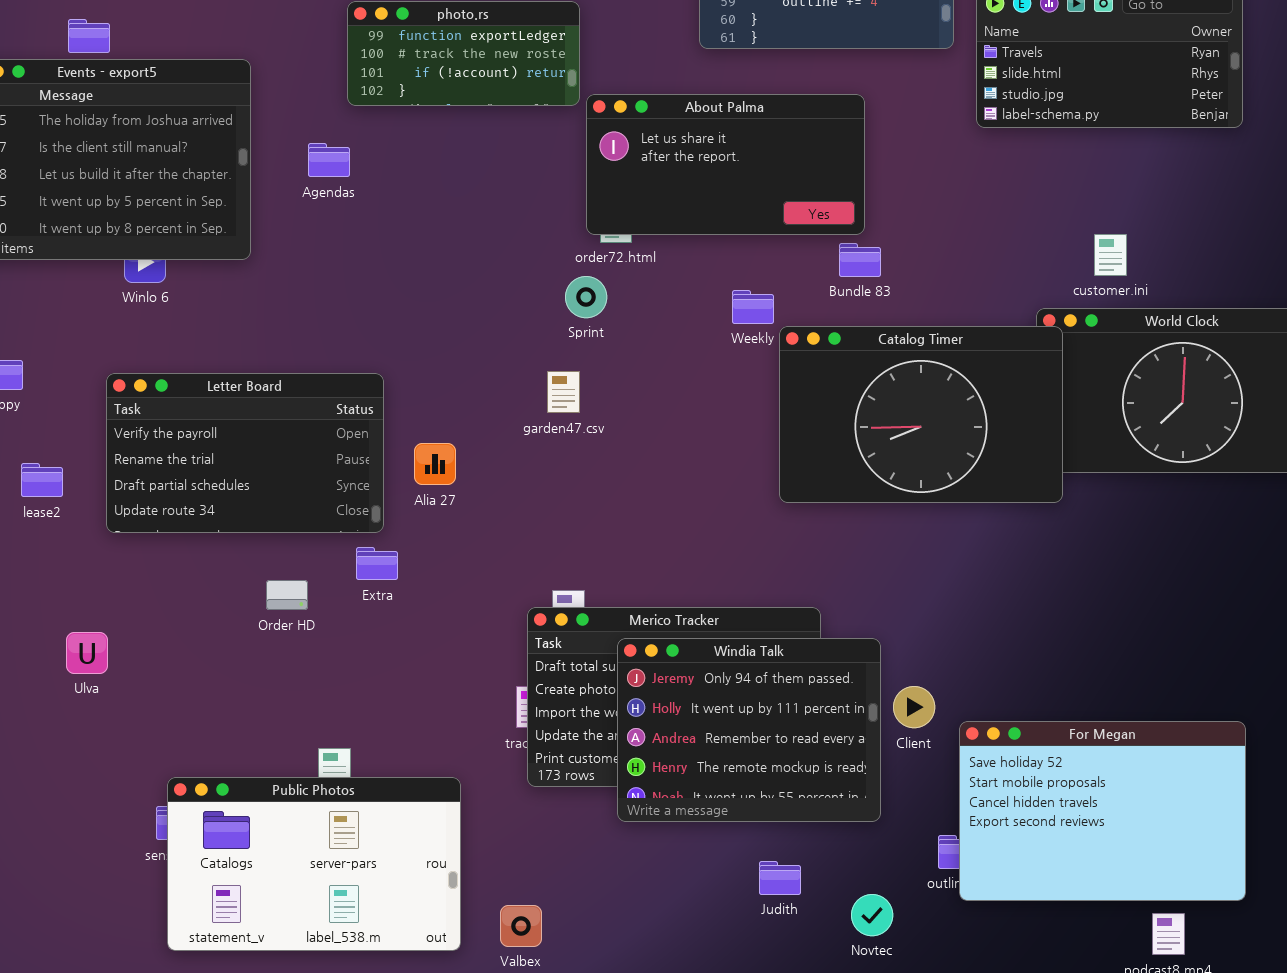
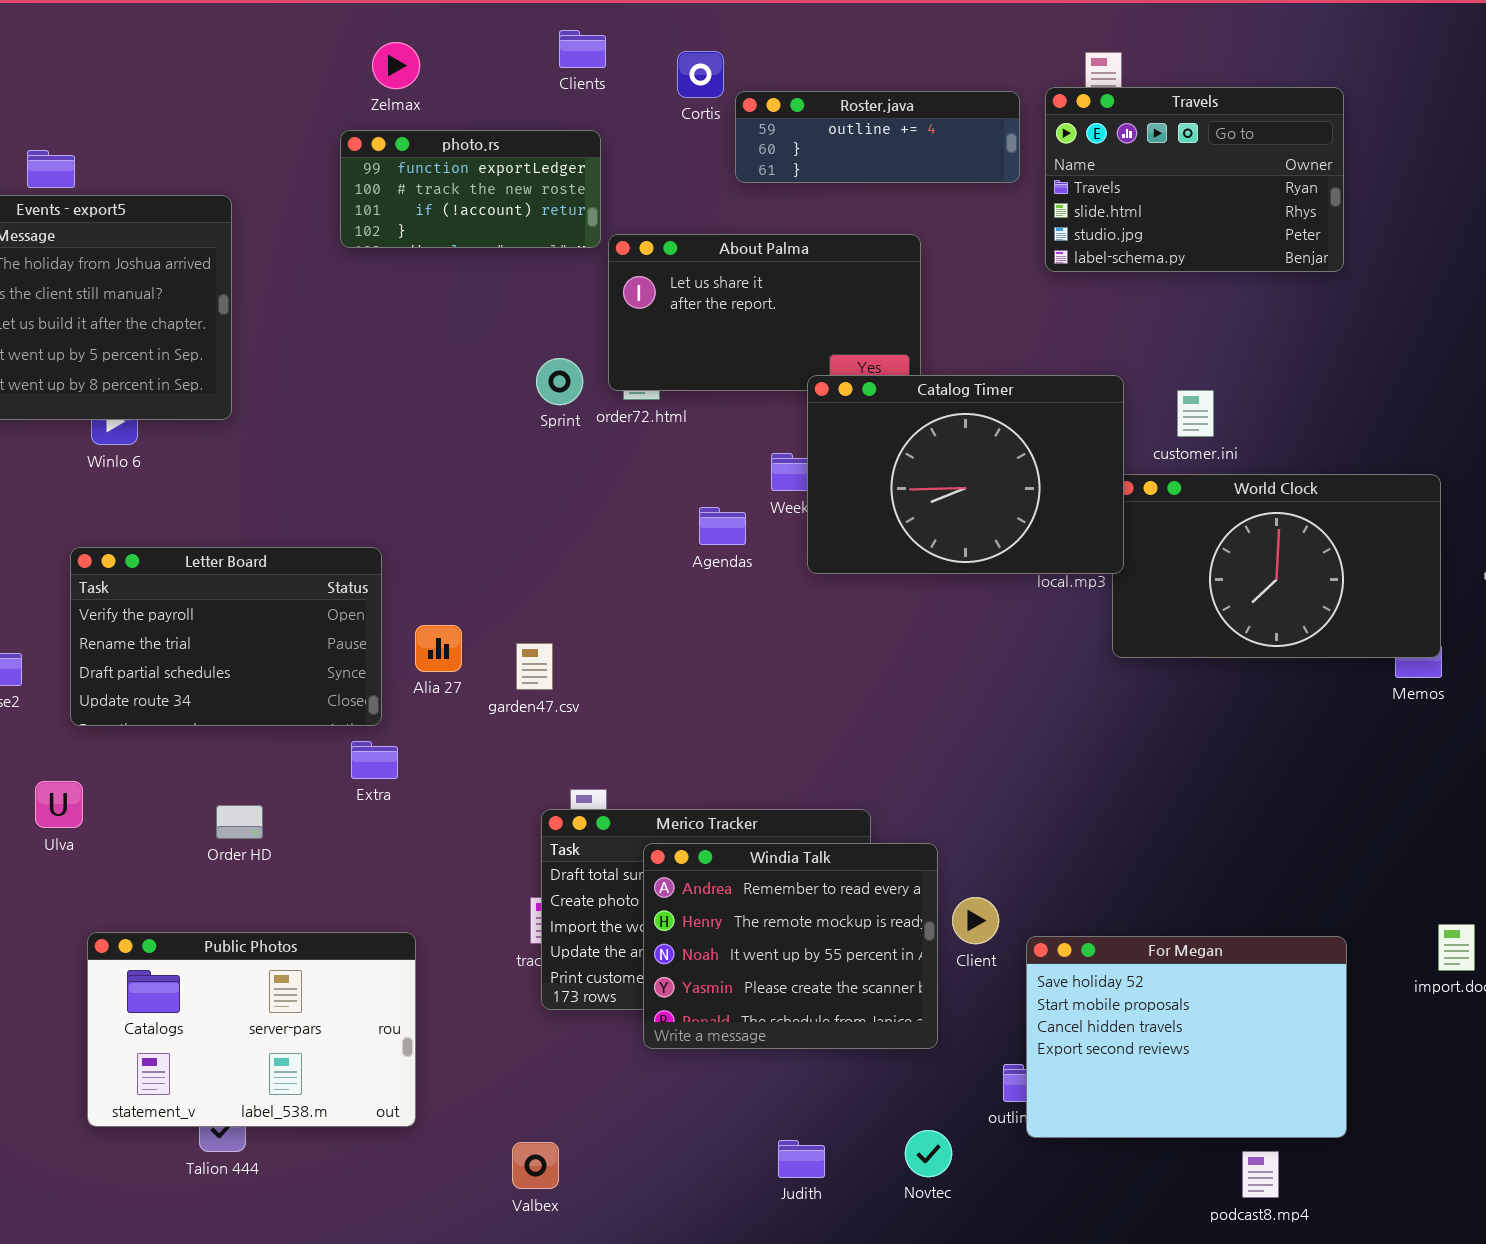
Agendas: [308,143,350,177] -> [699,507,746,545], moved
Sprint: [565,276,607,318] -> [536,358,583,405], moved
Catalog Timer: [779,326,1063,503] -> [807,375,1124,574], moved
garden47.csv: [547,371,580,413] -> [516,643,553,690], moved
Order HD: [266,580,308,610] -> [216,805,263,839], moved
Ulva: [66,632,108,674] -> [35,781,83,828], moved
Windia Talk: [617,638,881,822] -> [643,843,938,1049], scrolled down 2 rows
Public Photos: [167,777,461,951] -> [87,932,416,1127], moved
Judith: [759,861,801,895] -> [778,1140,825,1178], moved

